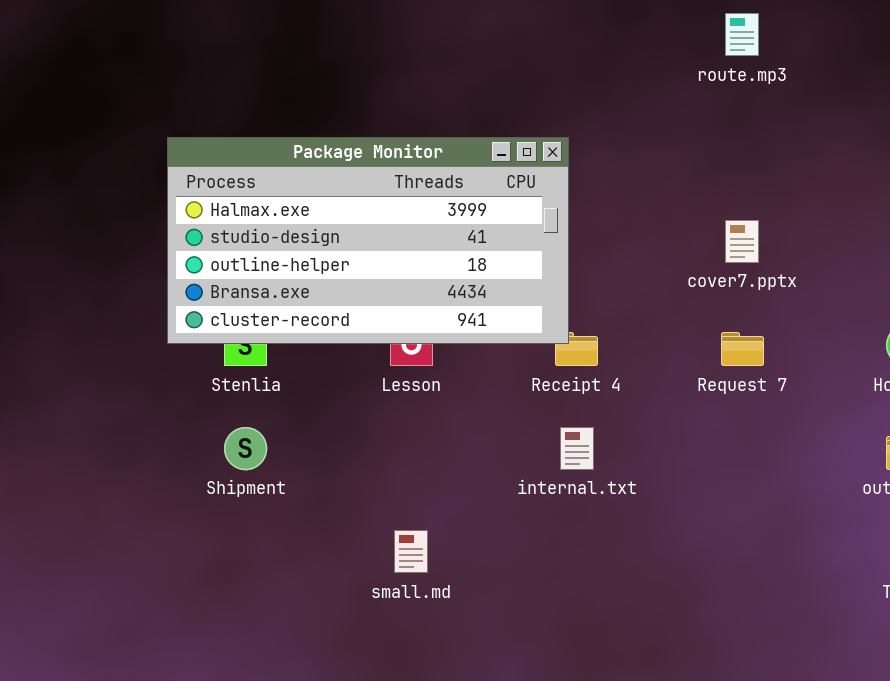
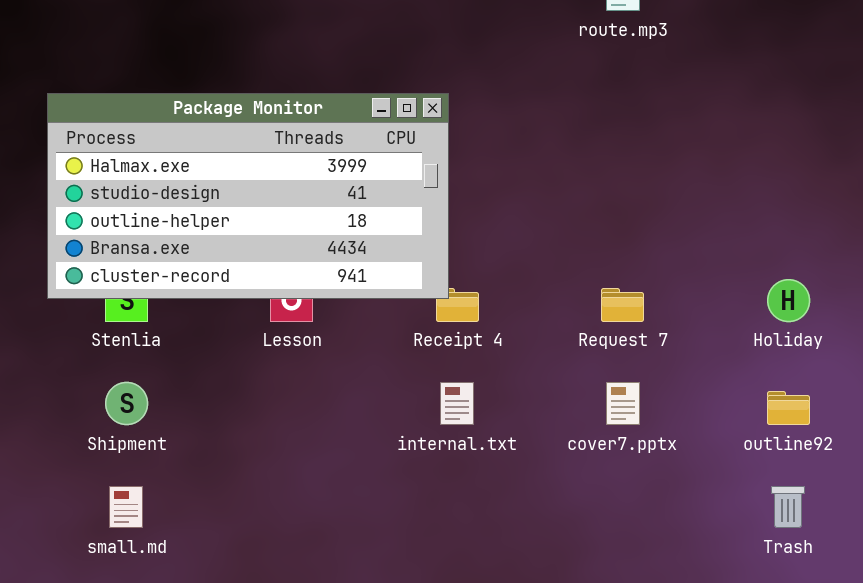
cover7.pptx: [725,220,759,263] -> [606,382,640,425], moved
small.md: [394,530,428,573] -> [109,486,143,528], moved

